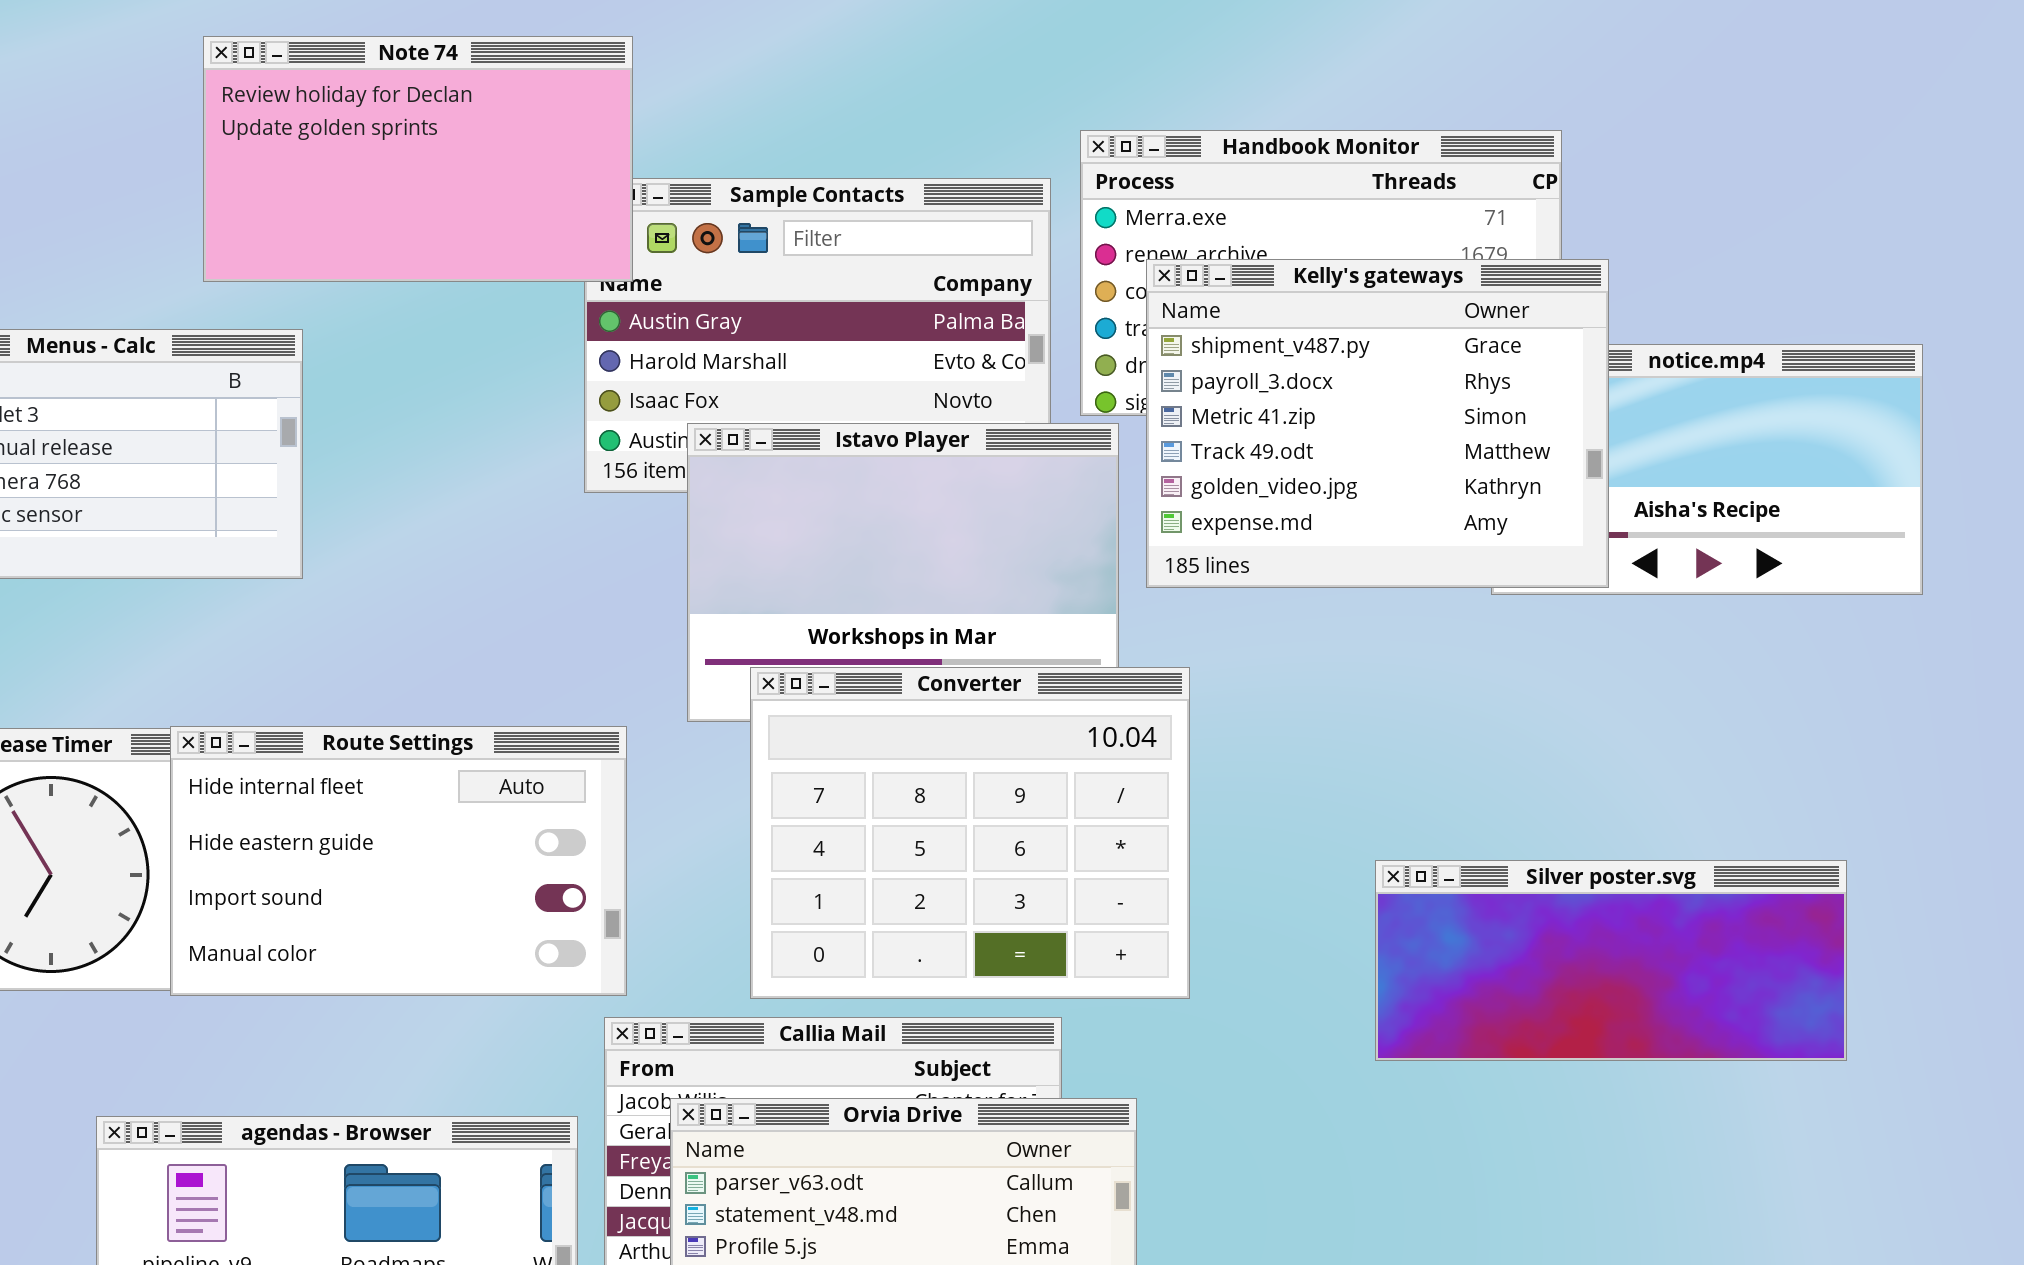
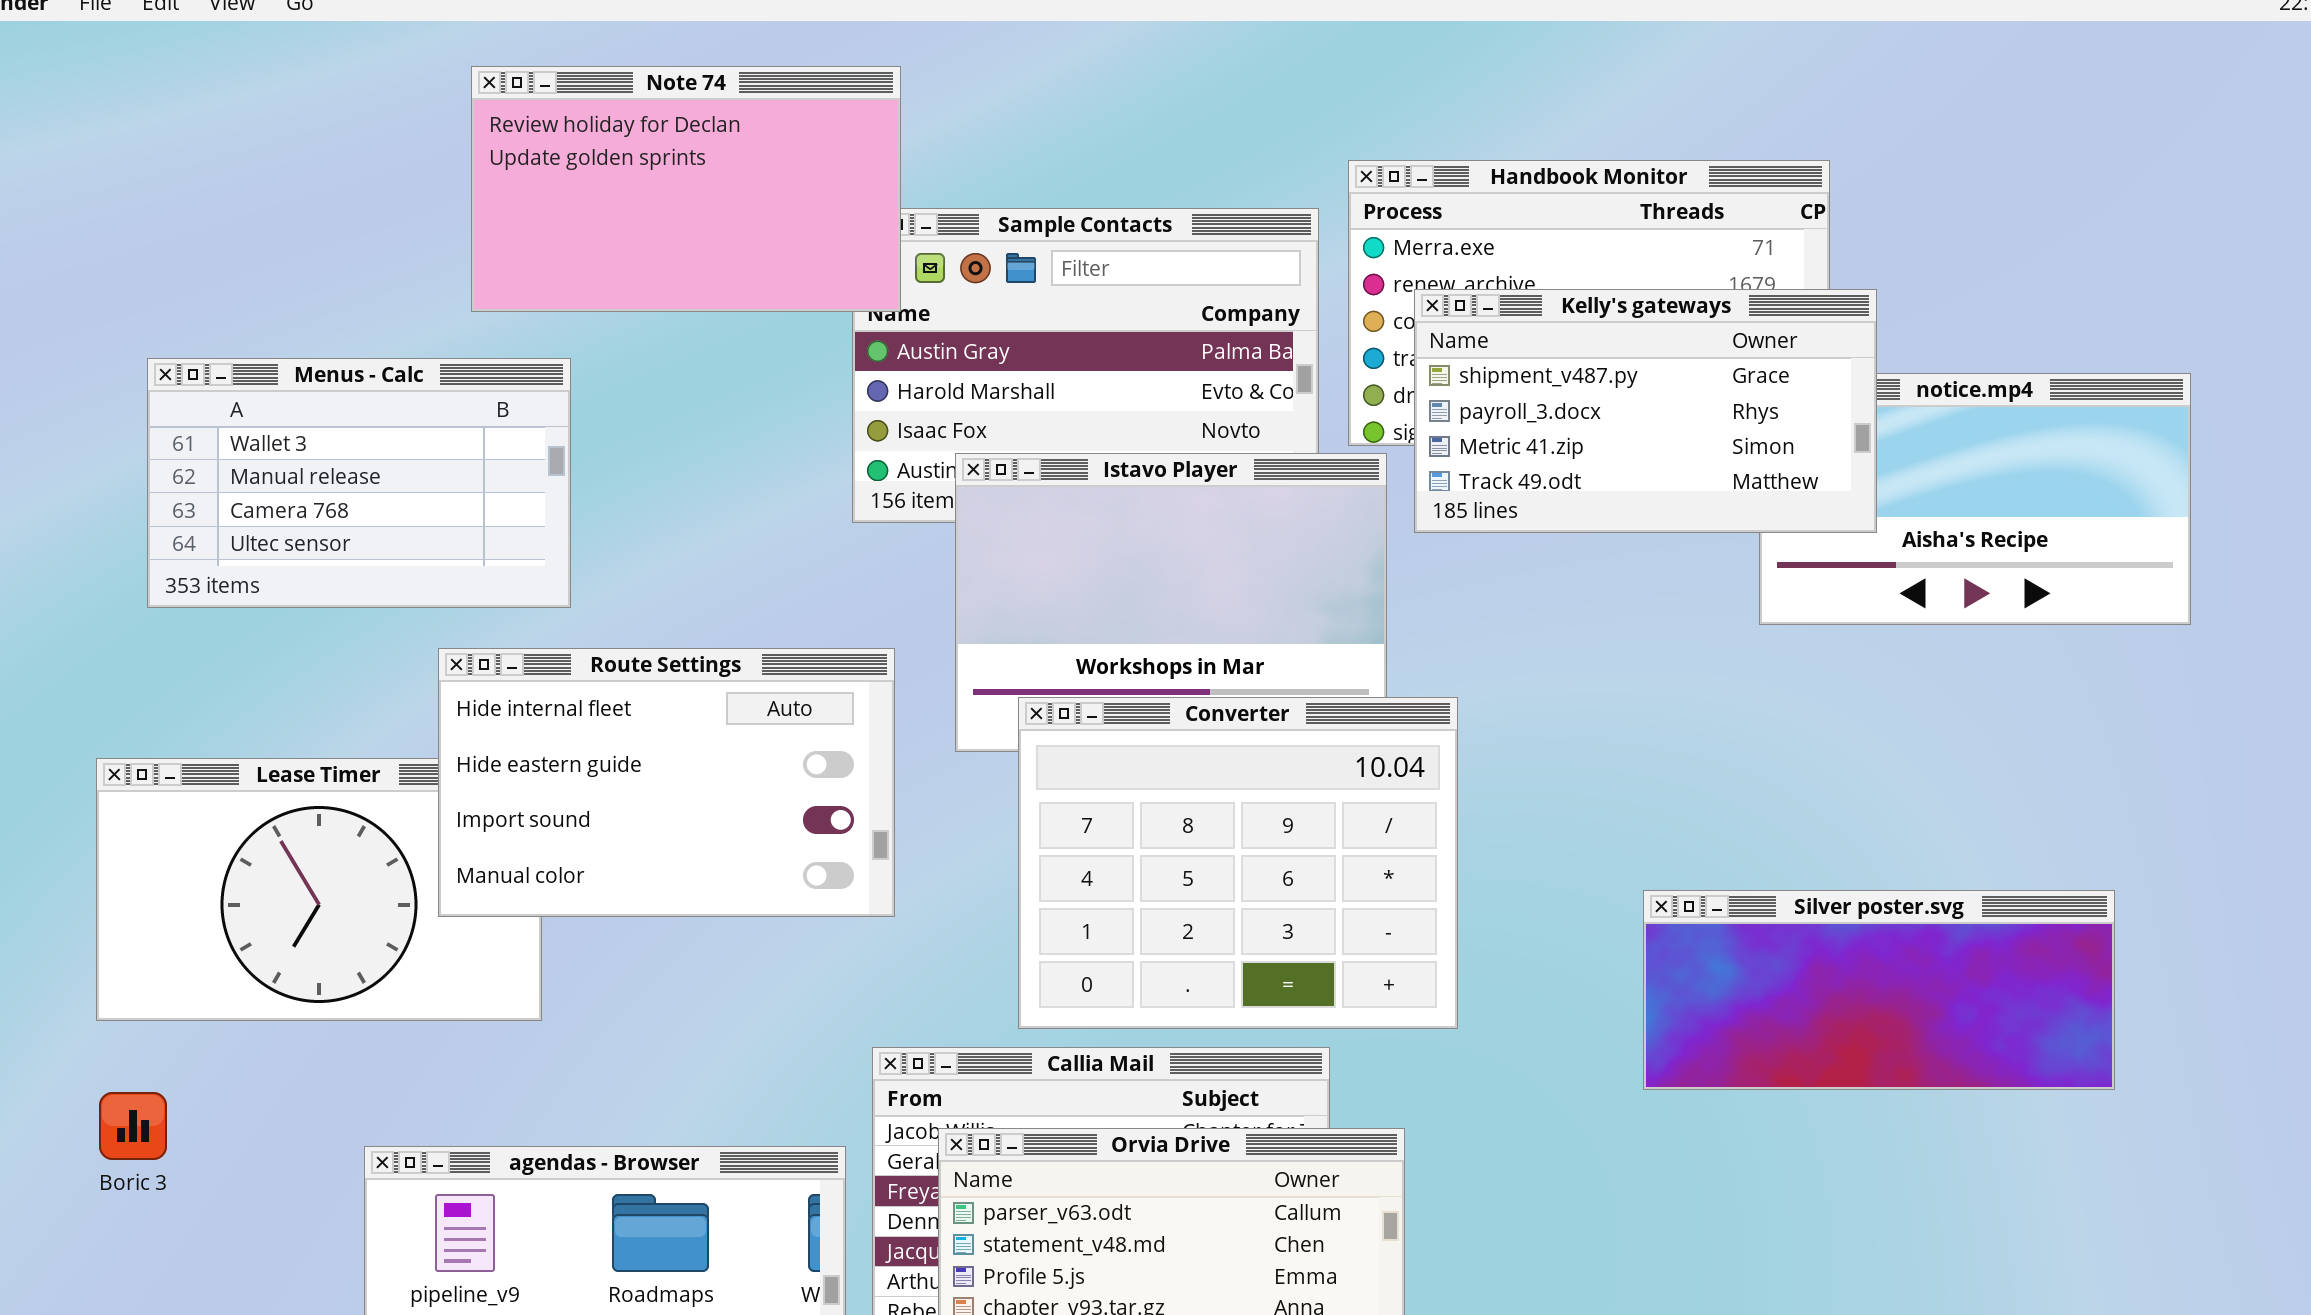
Kelly's gateways: [1146,259,1609,588] -> [1414,289,1877,533], resized
Route Settings: [170,726,627,996] -> [438,648,895,917], moved

